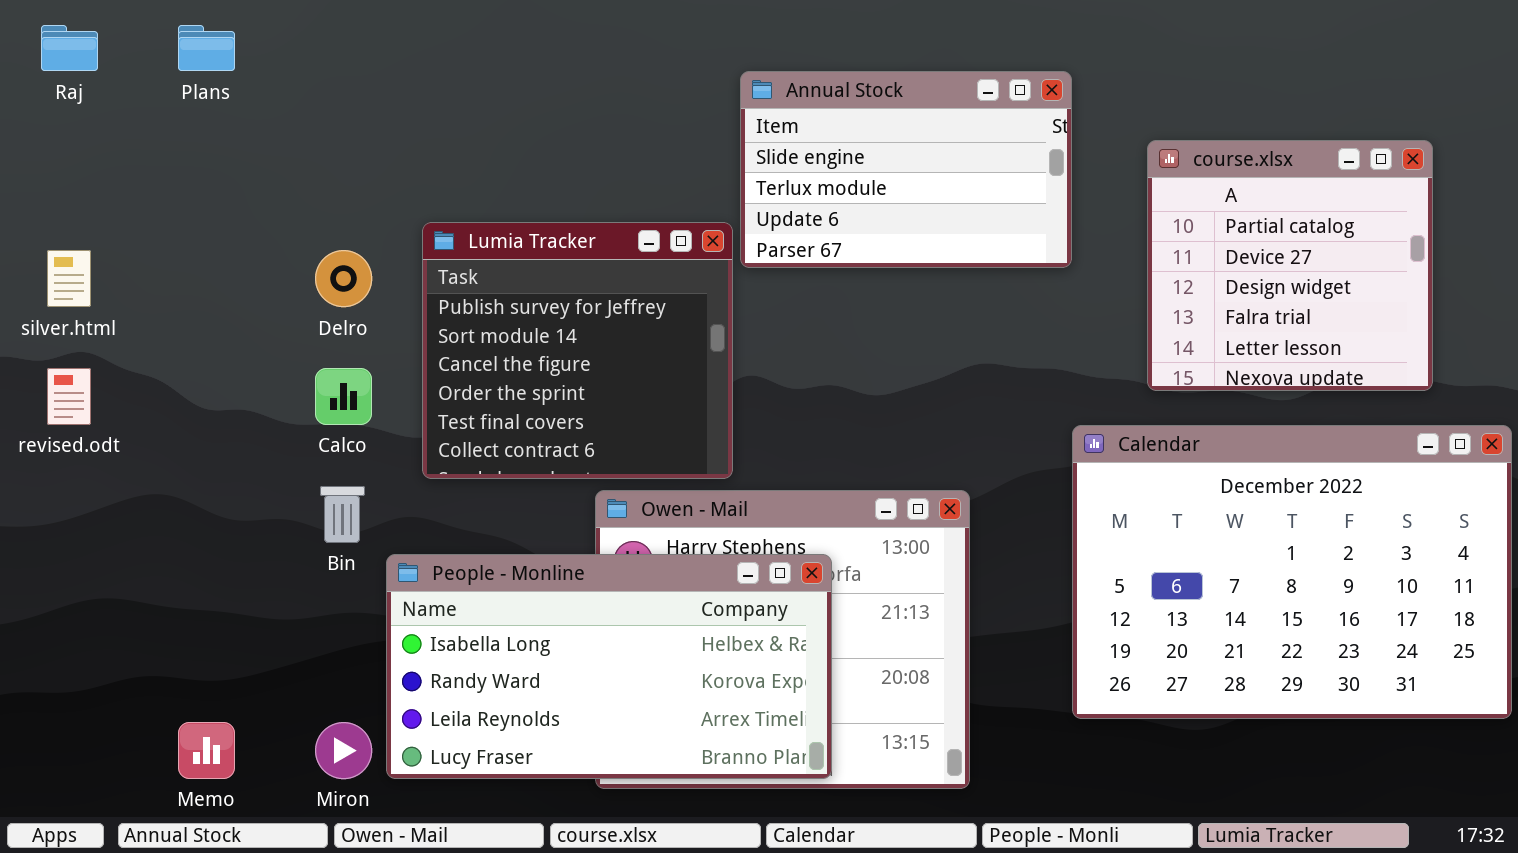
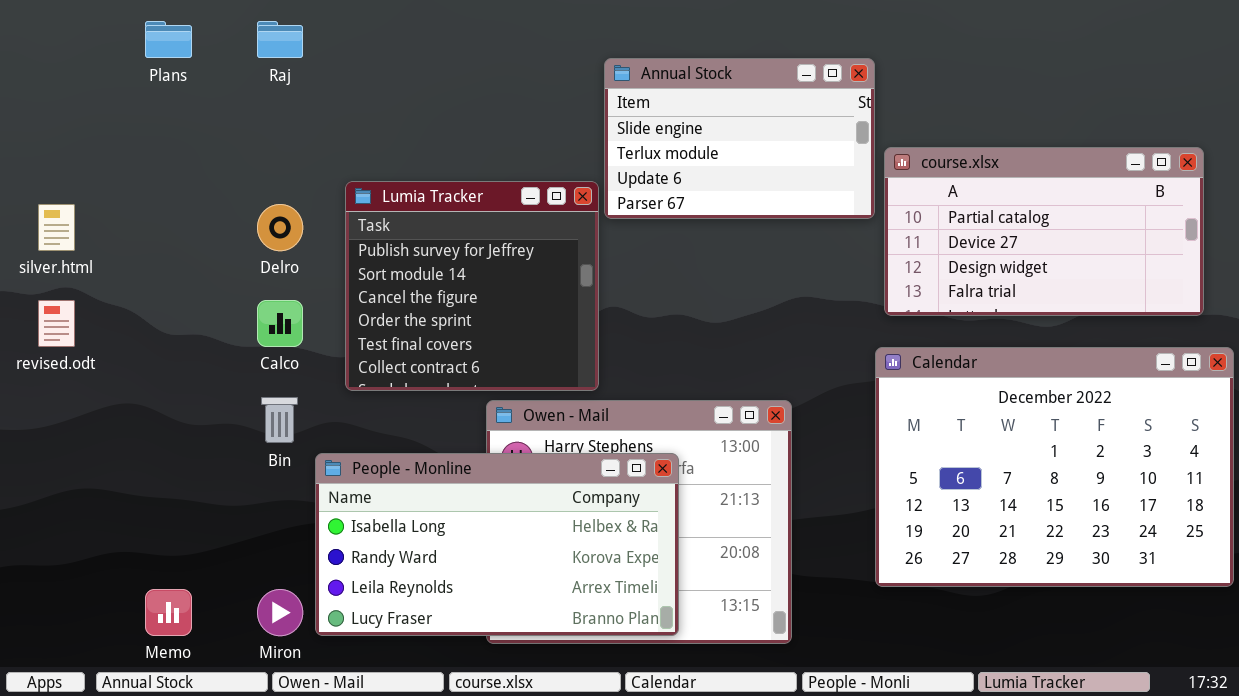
Raj: [41,25,98,71] -> [257,21,303,58], moved
course.xlsx: [1147,140,1433,391] -> [884,147,1204,316], moved, resized

